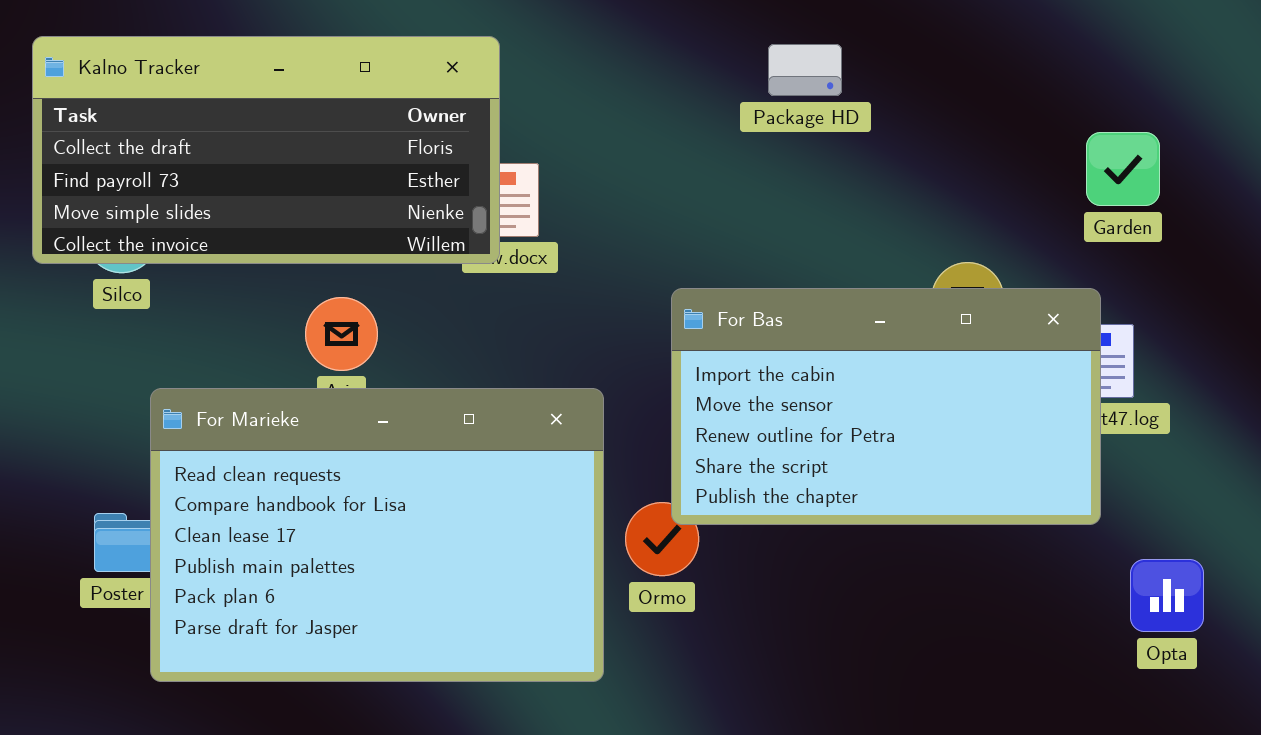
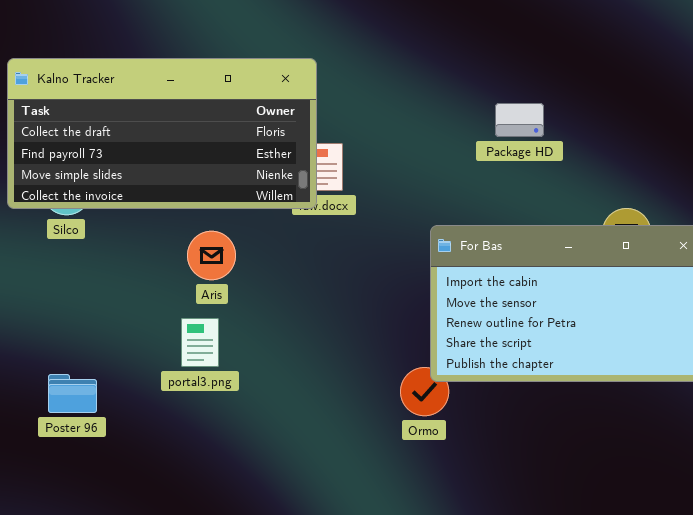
Package HD: [768,44,842,96] -> [495,103,544,137], moved
For Marieke: [150,388,604,682] -> none, closed

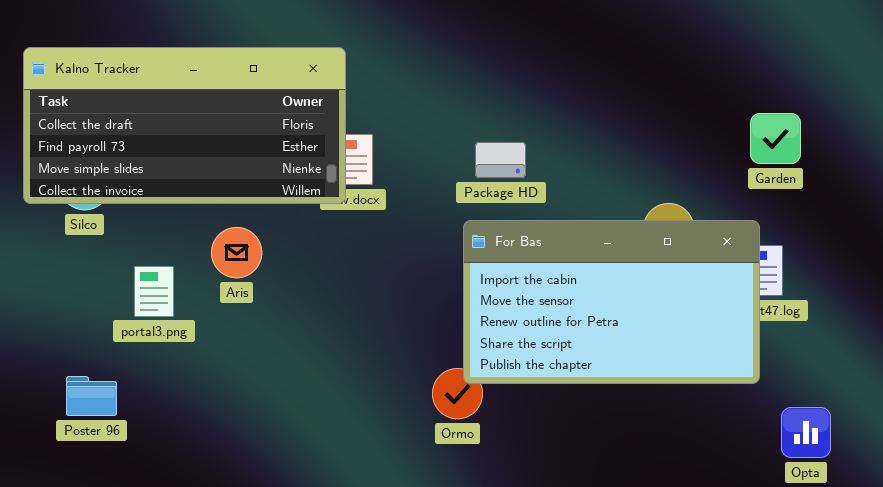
Package HD: [495,103,544,137] -> [475,142,526,178], moved
portal3.png: [181,318,219,367] -> [134,266,174,317], moved

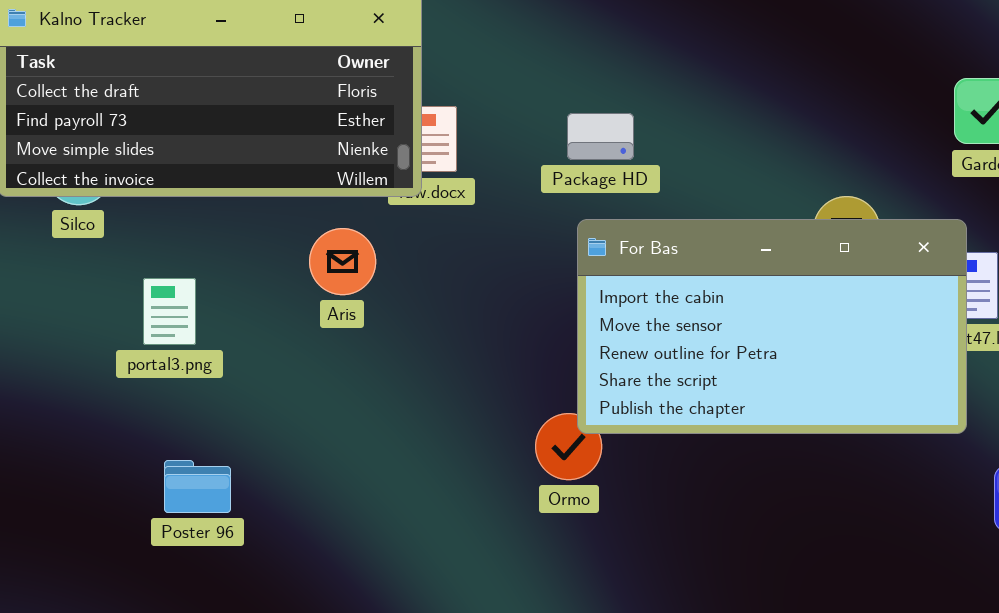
Package HD: [475,142,526,178] -> [567,113,634,160], moved
Aris: [211,227,262,278] -> [309,228,376,295], moved
Poster 96: [66,376,117,416] -> [164,460,231,513], moved

